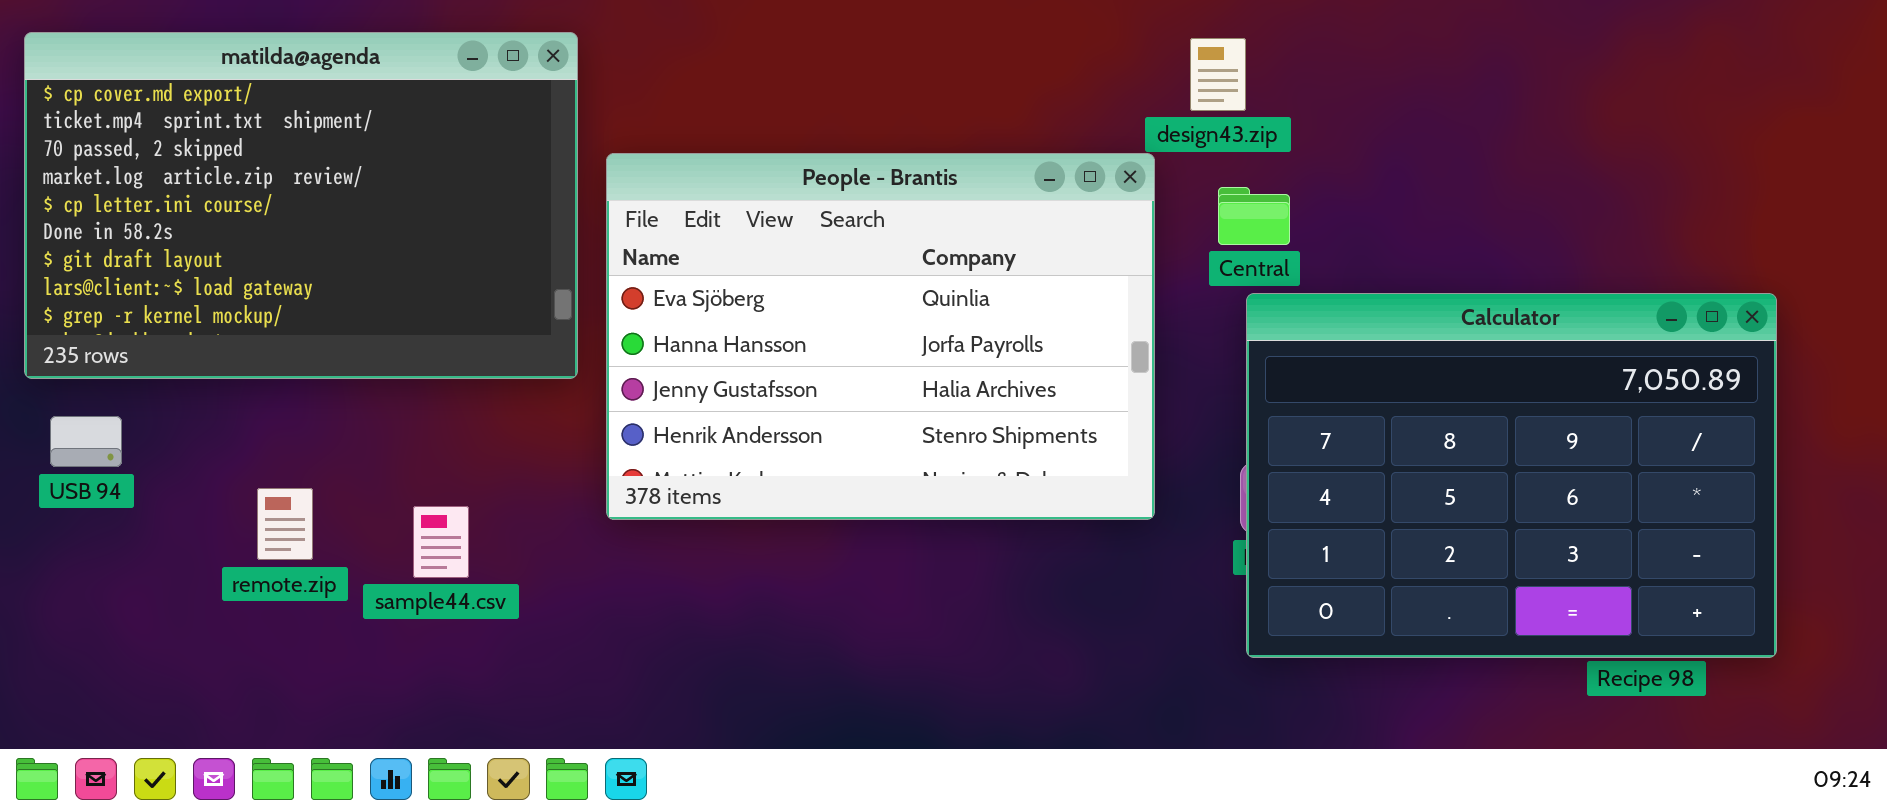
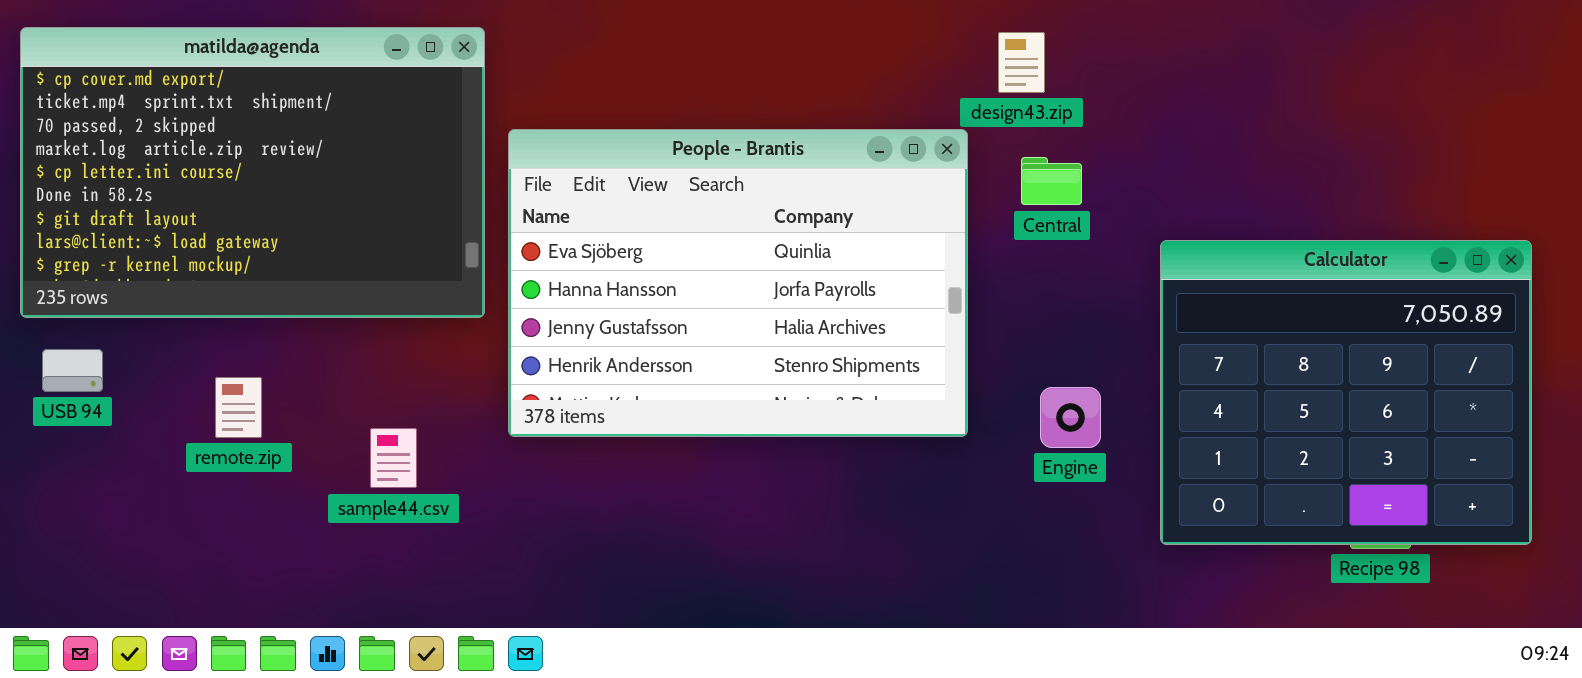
Calculator: [1246,293,1777,658] -> [1160,240,1532,545], moved, resized
remote.zip: [257,488,313,560] -> [215,377,262,438], moved
sample44.csv: [413,506,469,578] -> [370,428,417,488], moved

